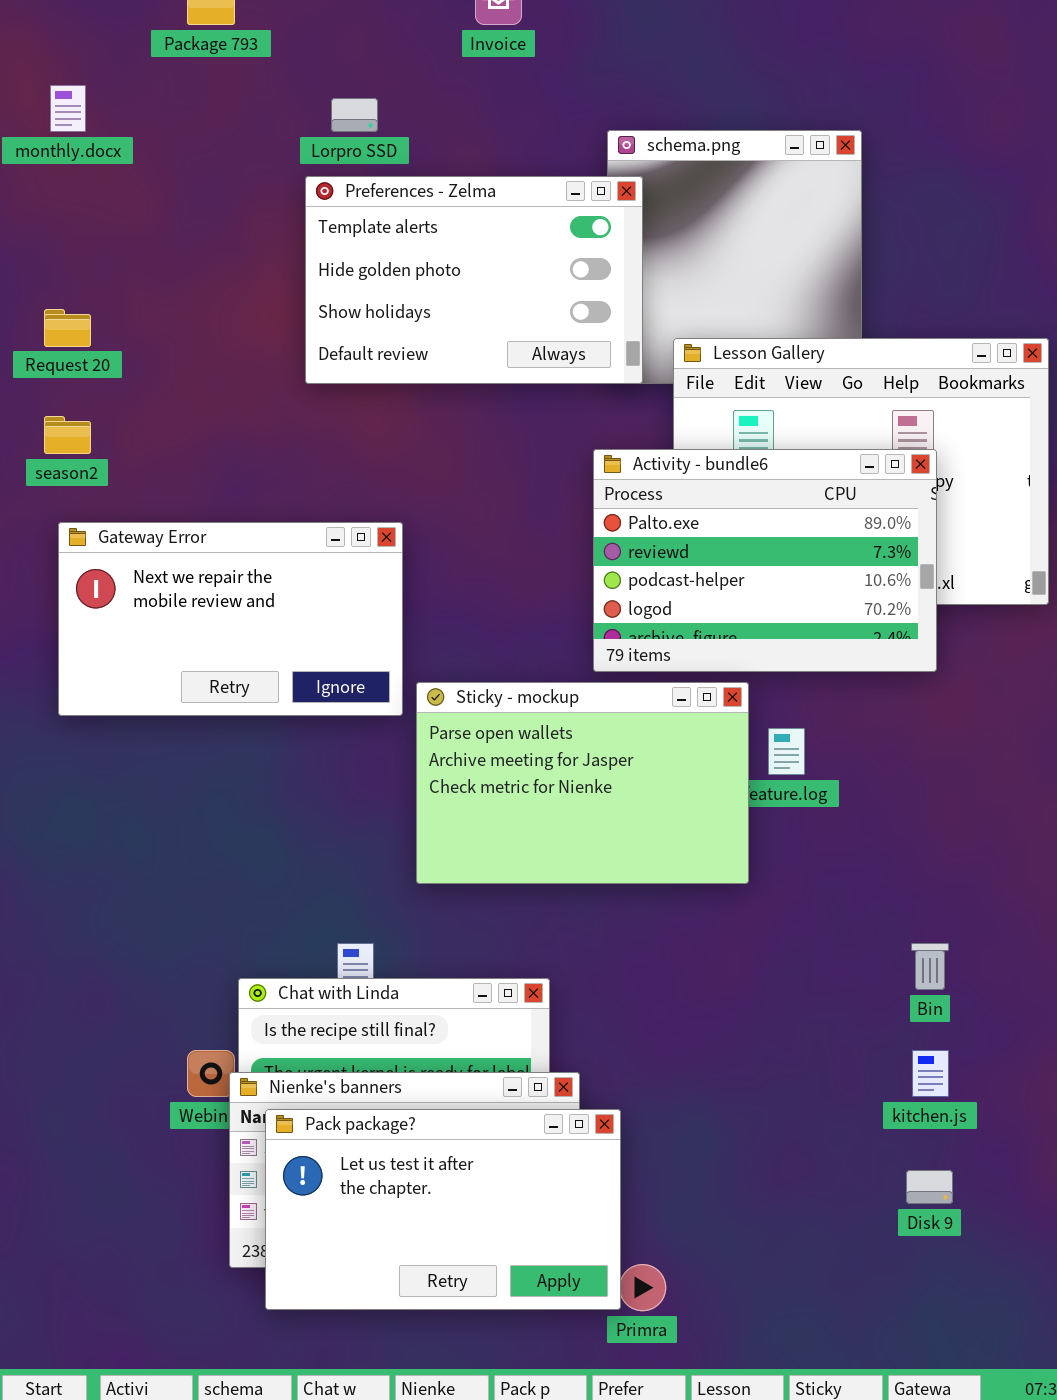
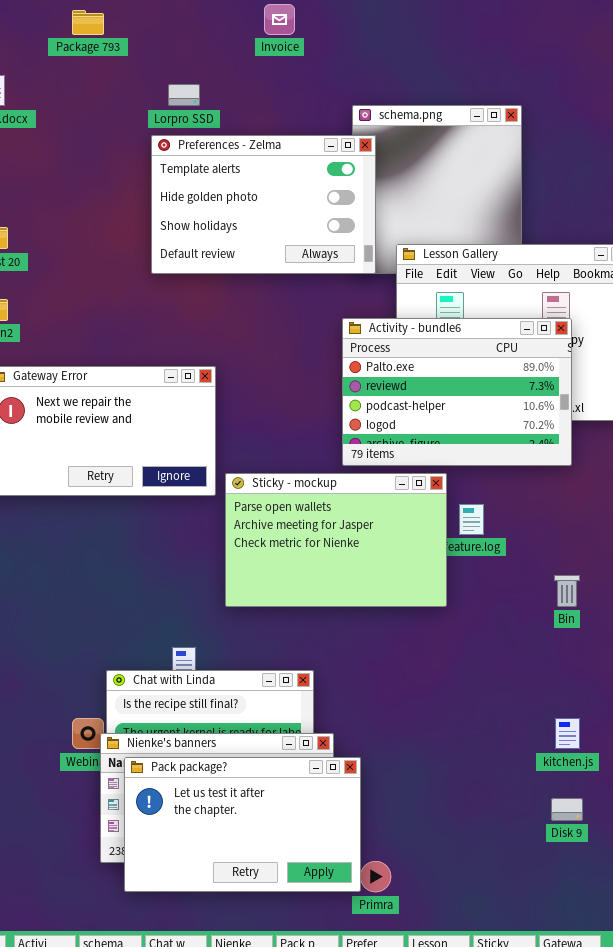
Bin: [911,943,949,990] -> [554,575,580,607], moved

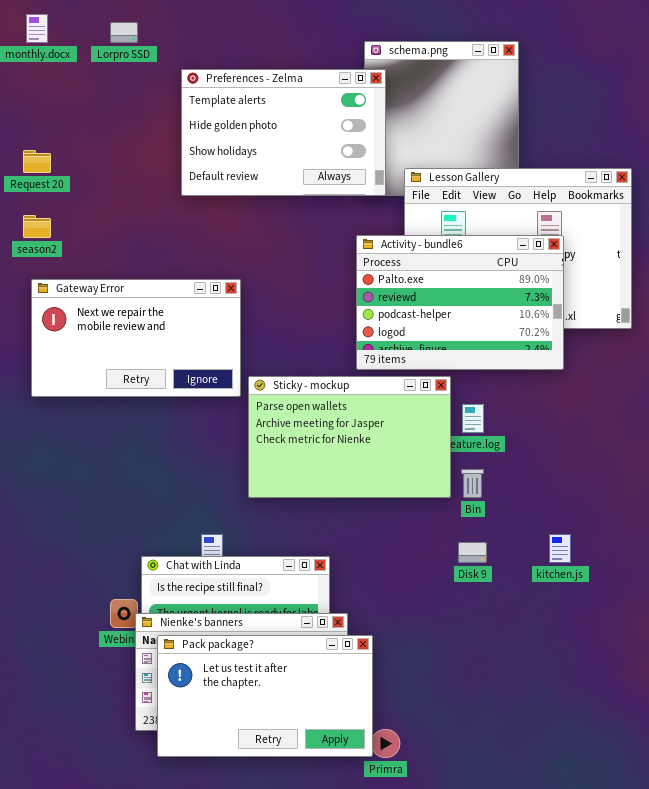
Lorpro SSD: [168,84,200,106] -> [110,22,138,43], moved
Bin: [554,575,580,607] -> [461,469,484,498], moved
kitchen.js: [555,718,580,749] -> [549,534,571,563], moved
Disk 9: [551,798,583,821] -> [458,542,487,563], moved

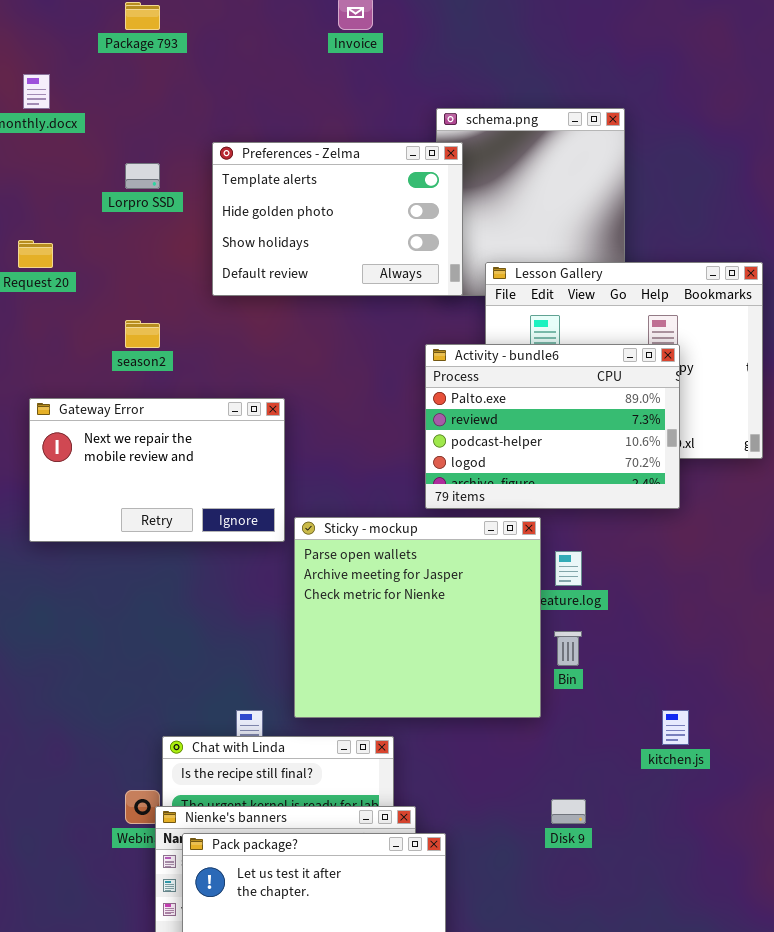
Lorpro SSD: [110,22,138,43] -> [125,163,160,189], moved
season2: [23,215,51,238] -> [125,320,160,348], moved
Sticky - mockup: [248,376,451,498] -> [294,517,541,718], resized
Disk 9: [458,542,487,563] -> [551,799,586,824], moved

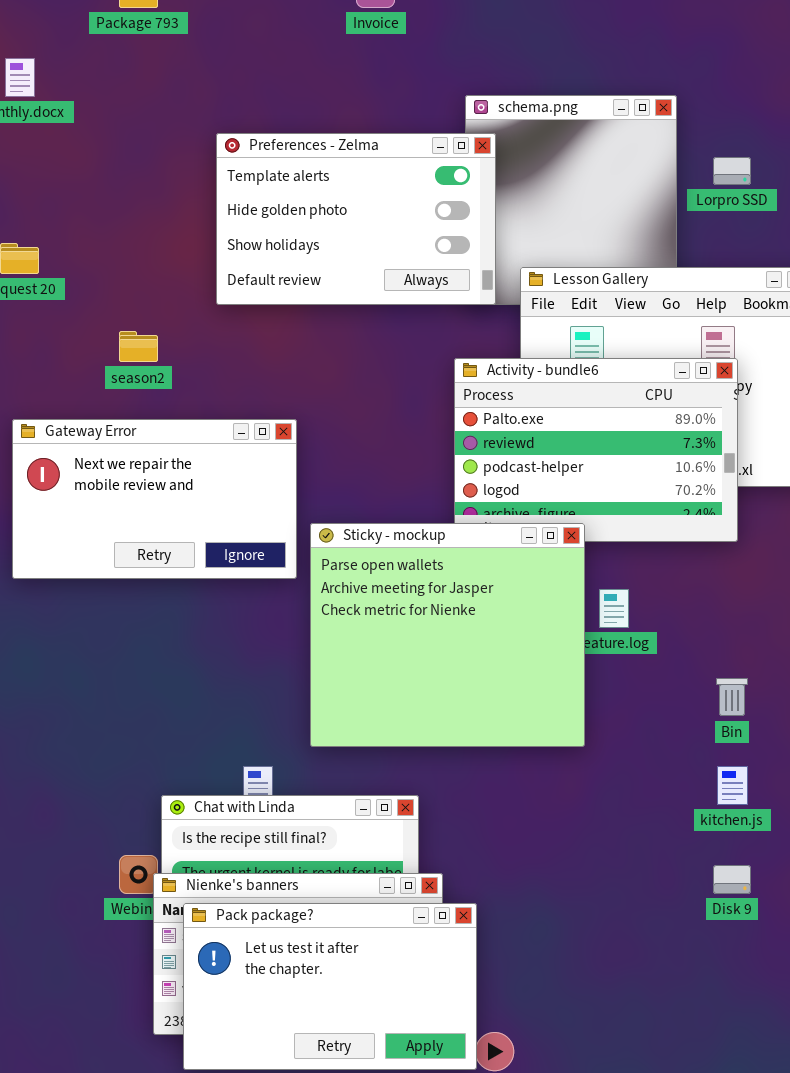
Lorpro SSD: [125,163,160,189] -> [713,157,751,185], moved
Sticky - mockup: [294,517,541,718] -> [310,523,585,747], moved
Bin: [554,631,582,666] -> [716,678,748,716], moved
Disk 9: [551,799,586,824] -> [713,865,751,894], moved

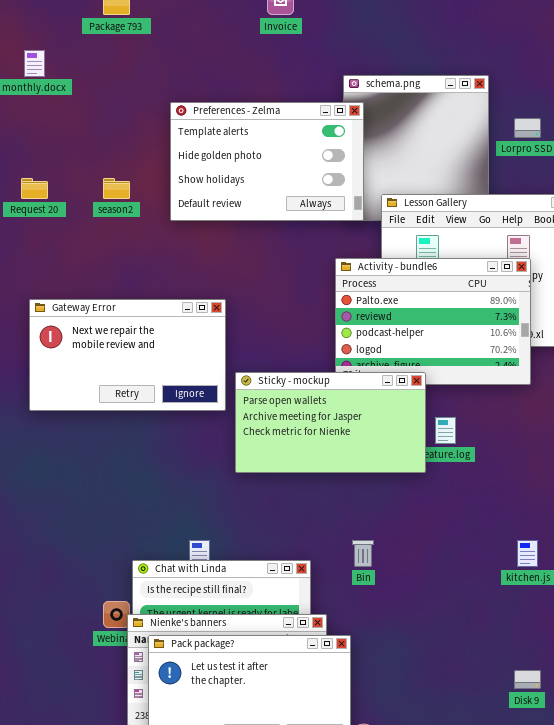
season2: [119,331,158,362] -> [103,178,130,199], moved
Sticky - mockup: [310,523,585,747] -> [235,372,426,473], resized
Bin: [716,678,748,716] -> [352,540,374,567], moved
Disk 9: [713,865,751,894] -> [514,670,541,689], moved

